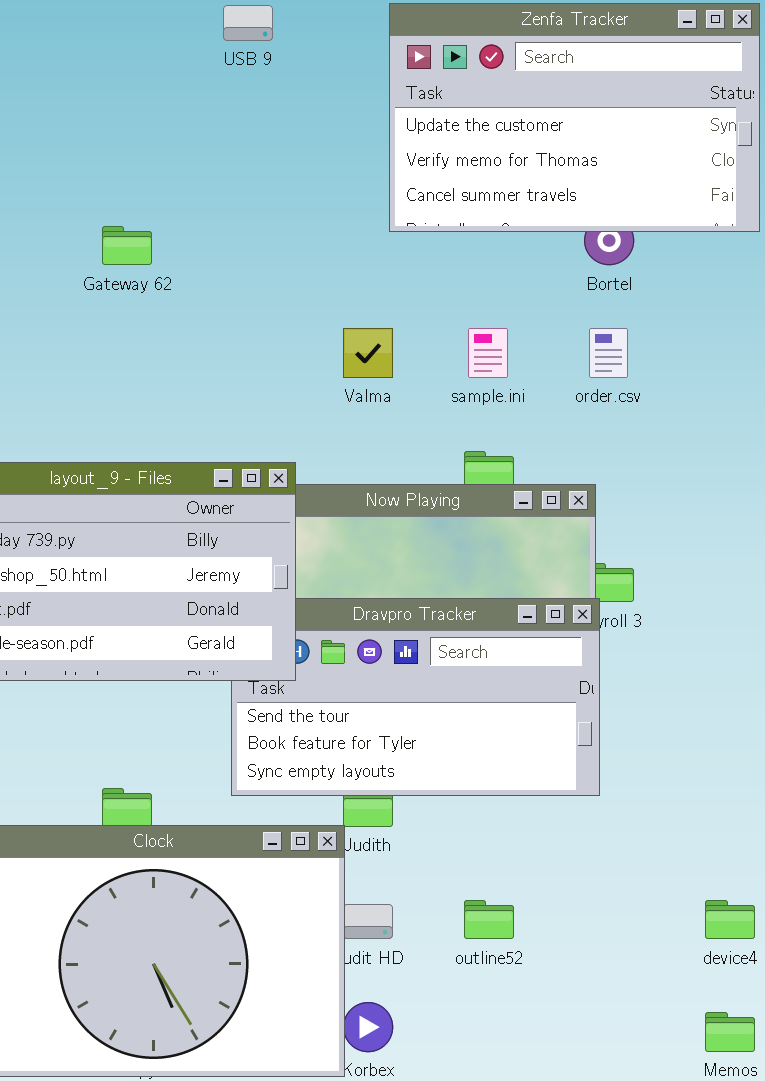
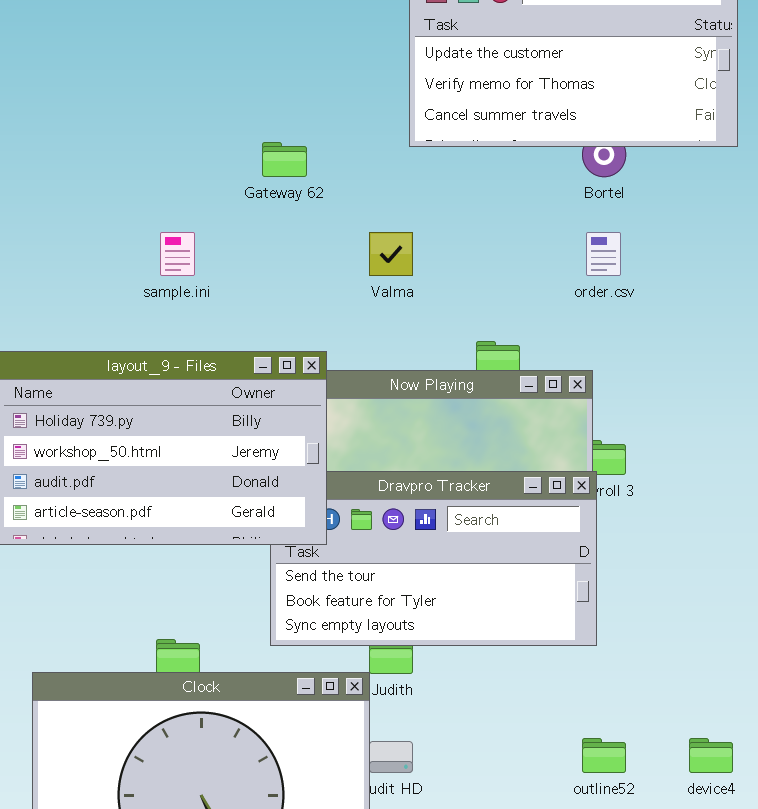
Gateway 62: [102,226,152,265] -> [262,142,307,177], moved
sample.ini: [468,328,508,378] -> [160,232,195,276], moved
outline52: [464,900,514,939] -> [582,738,626,773], moved

